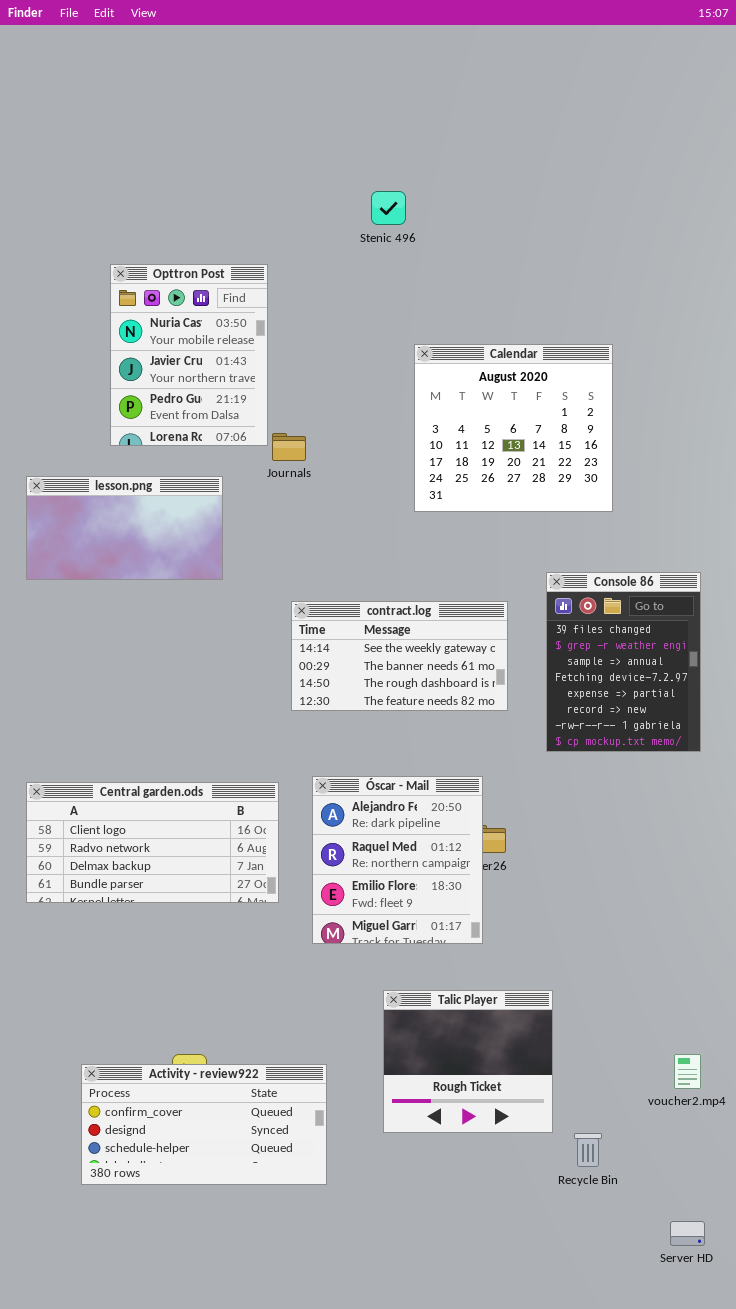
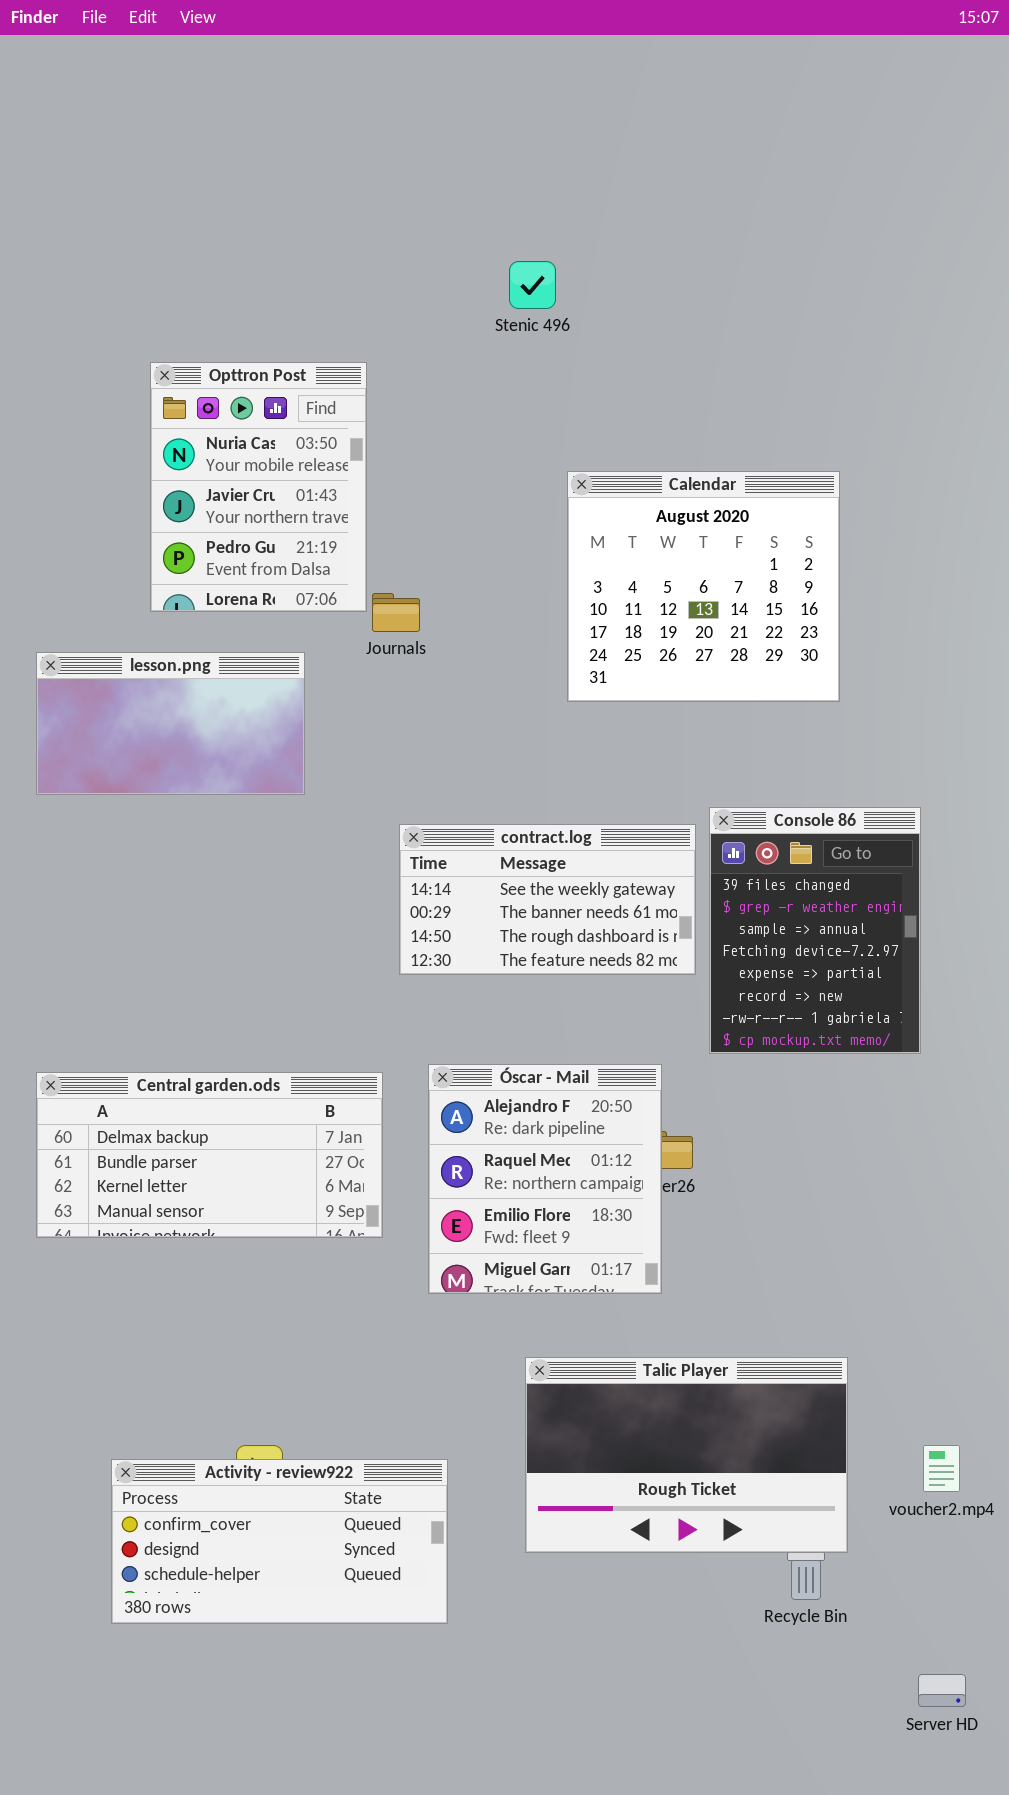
Console 86: [546,572,701,752] -> [709,807,921,1054], moved
Central garden.ods: [26,782,279,903] -> [36,1072,383,1238], scrolled down 2 rows
Talic Player: [383,990,553,1133] -> [525,1357,848,1553], resized

